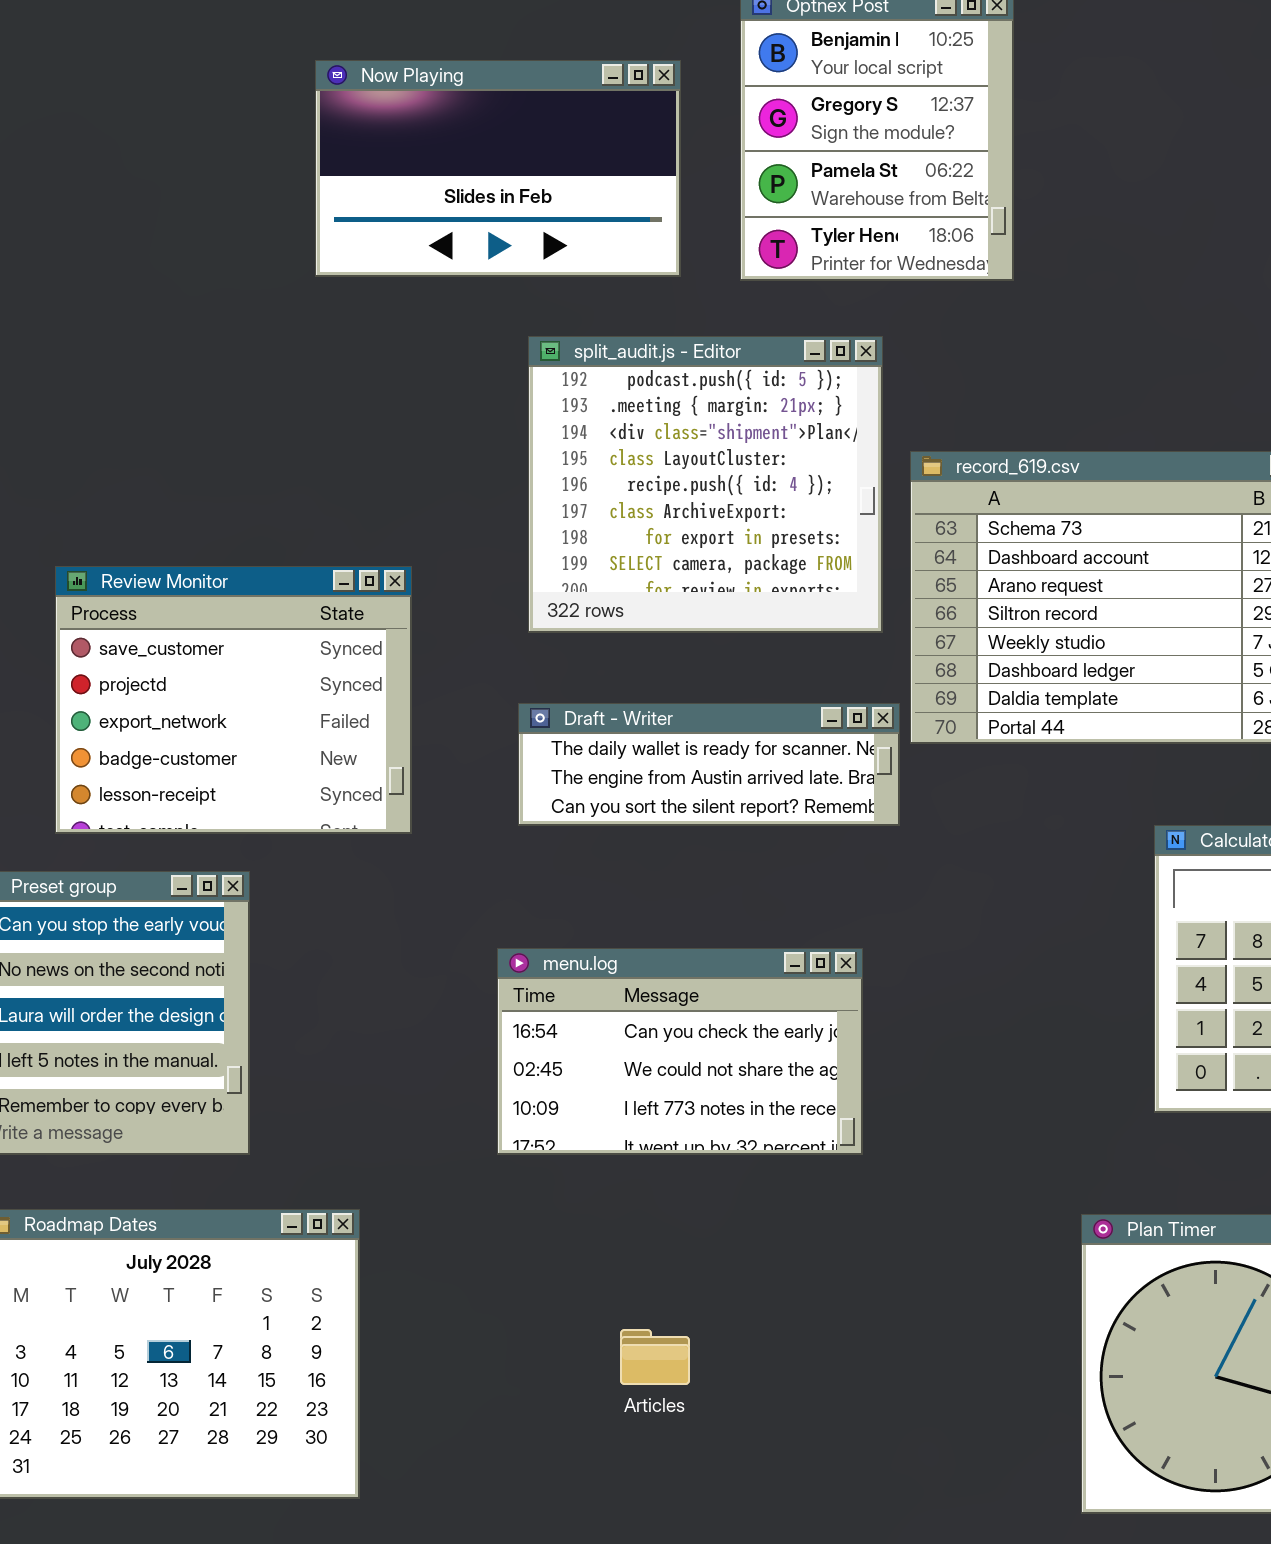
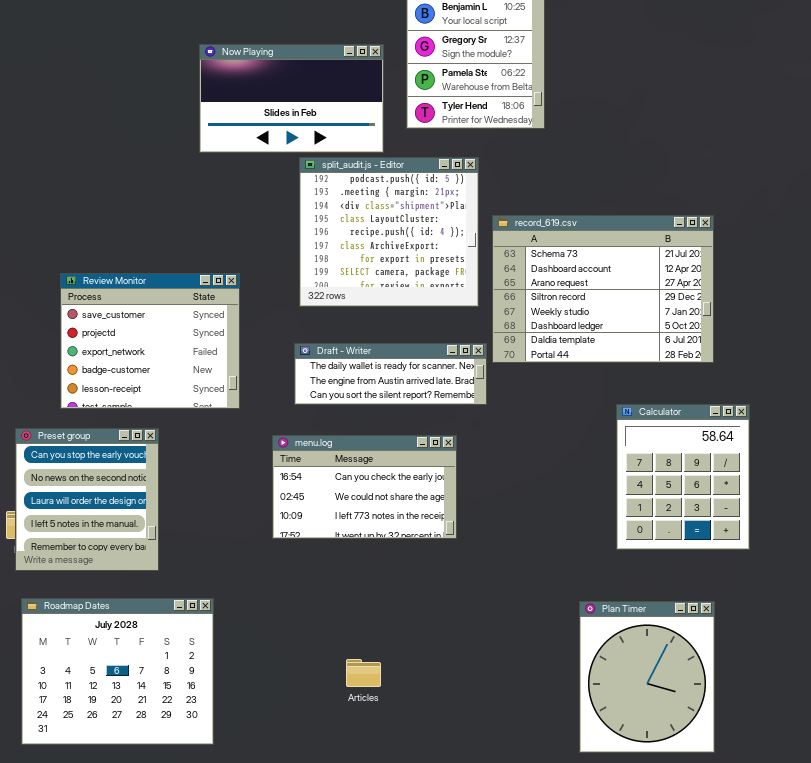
Now Playing: [315,60,681,277] -> [199,44,384,153], moved
menu.log: [497,948,863,1155] -> [272,435,457,539], moved

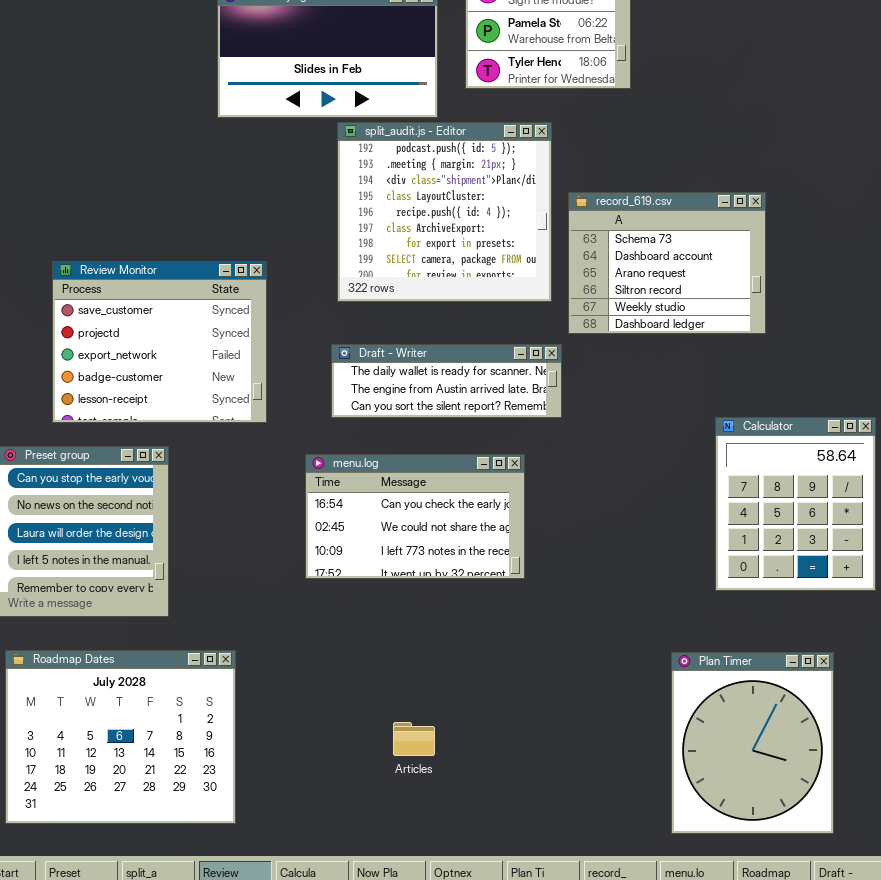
record_619.csv: [492,215,714,363] -> [568,192,766,334], resized

